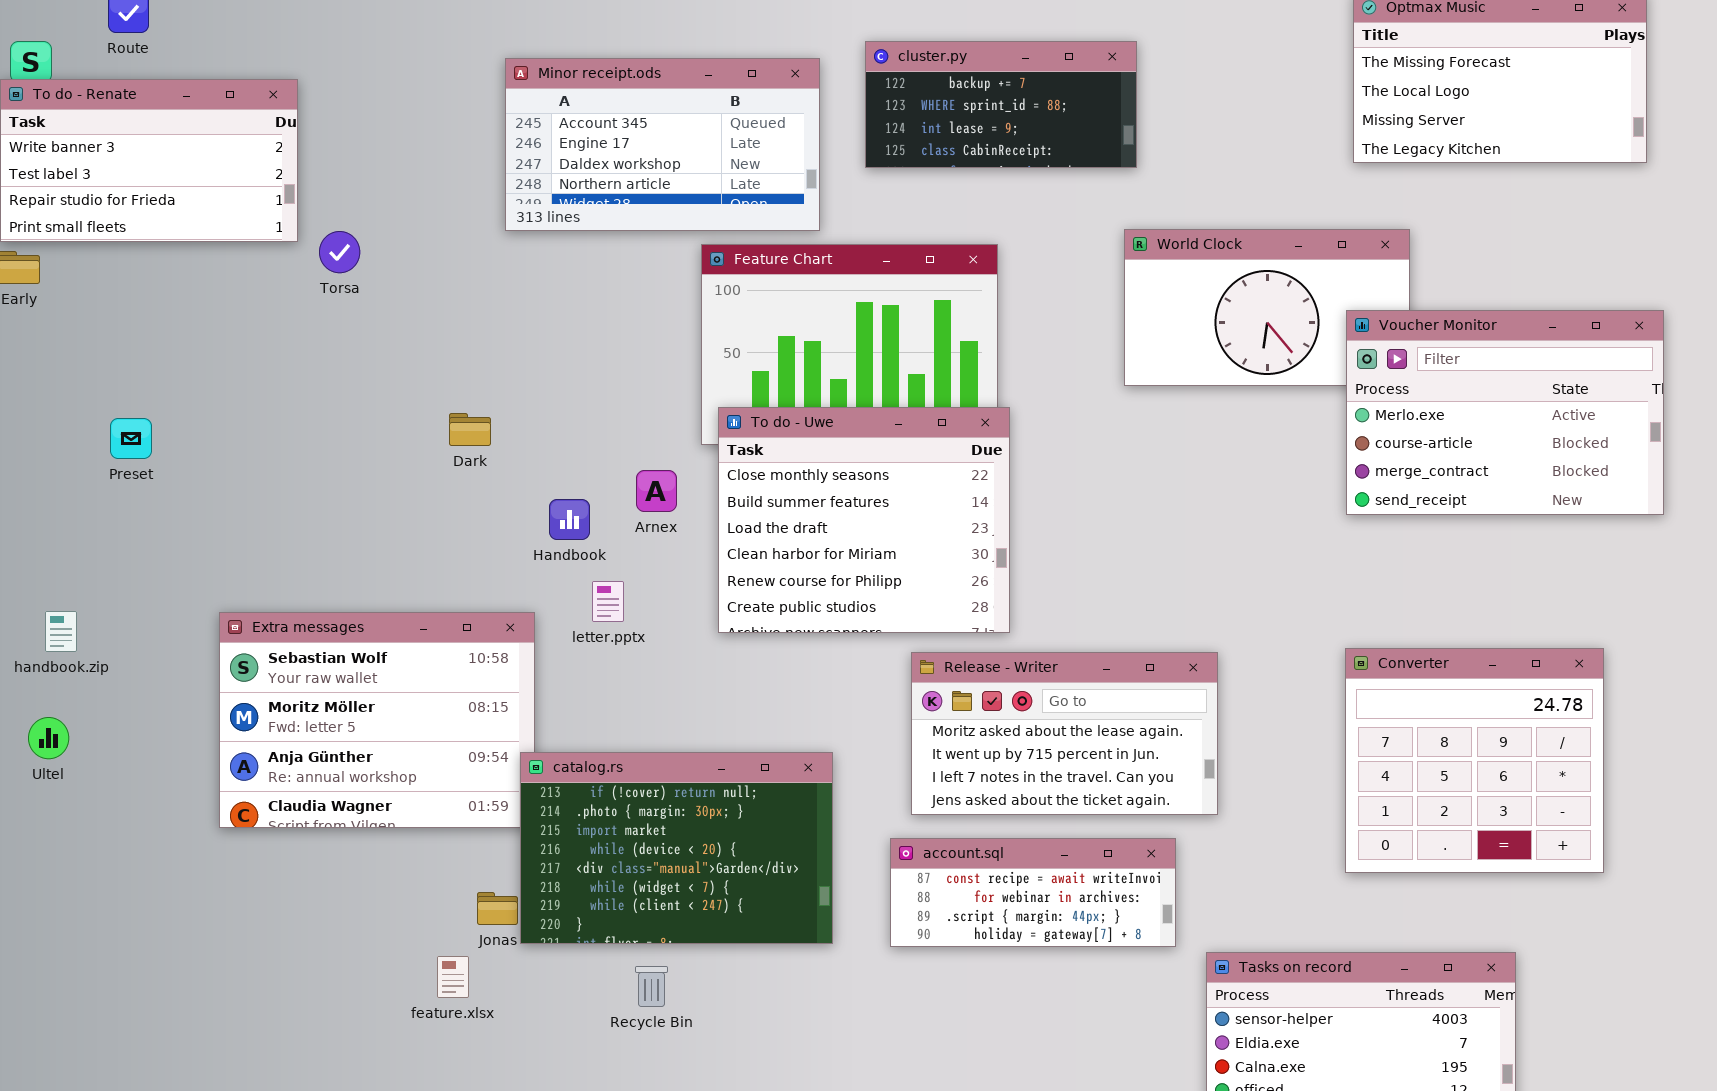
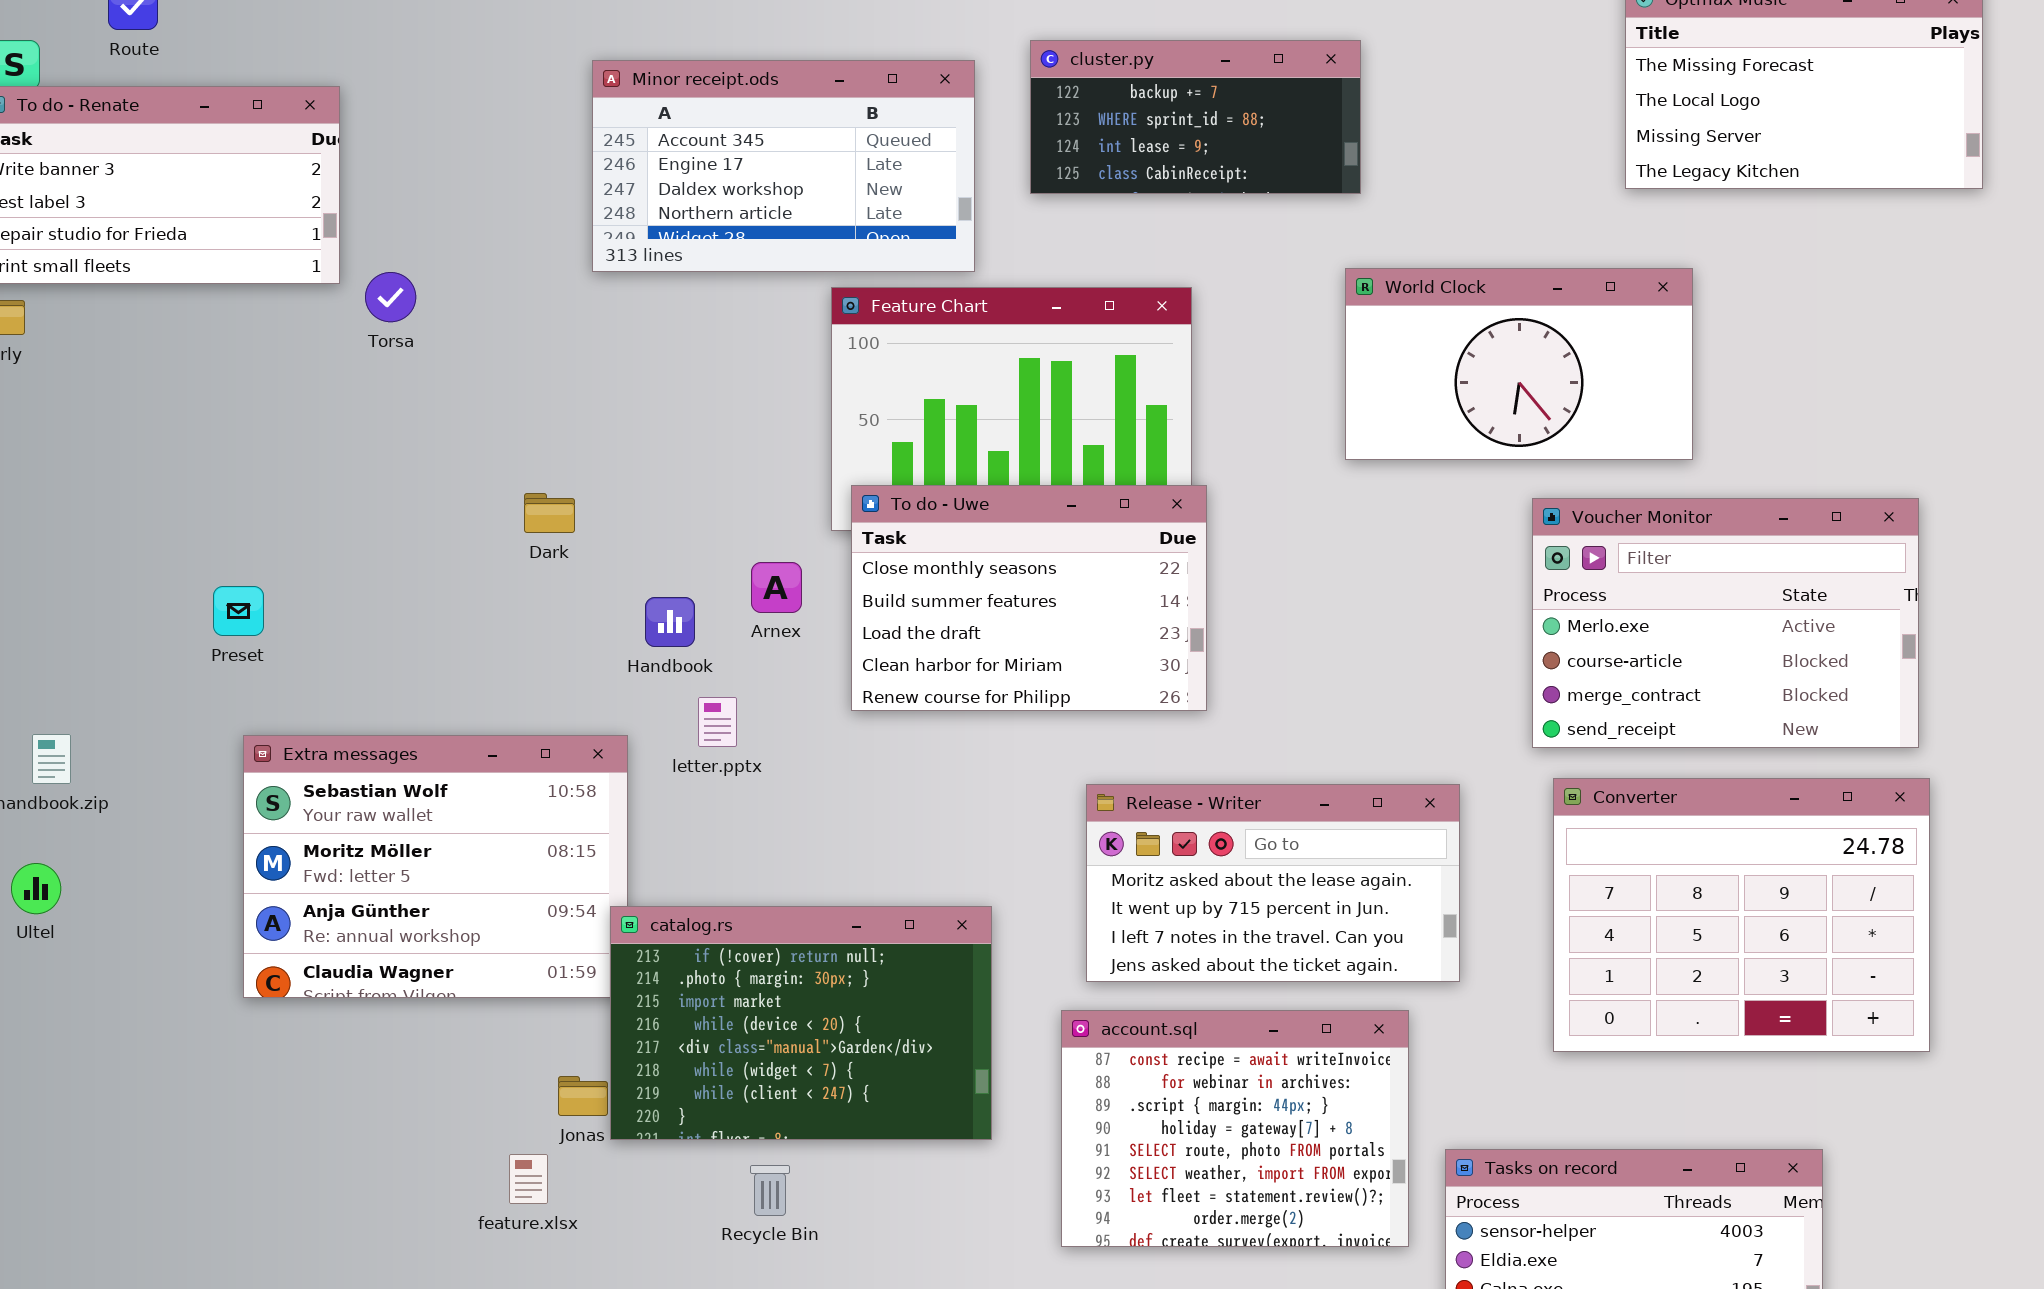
Voucher Monitor: [1346,310,1664,515] -> [1532,498,1919,748], moved
To do - Uwe: [718,407,1010,633] -> [851,485,1207,711], resized
Preset: [110,418,152,459] -> [213,586,264,636], moved
Converter: [1345,648,1604,873] -> [1553,778,1930,1052], resized
account.sql: [890,838,1176,947] -> [1061,1010,1409,1247], resized

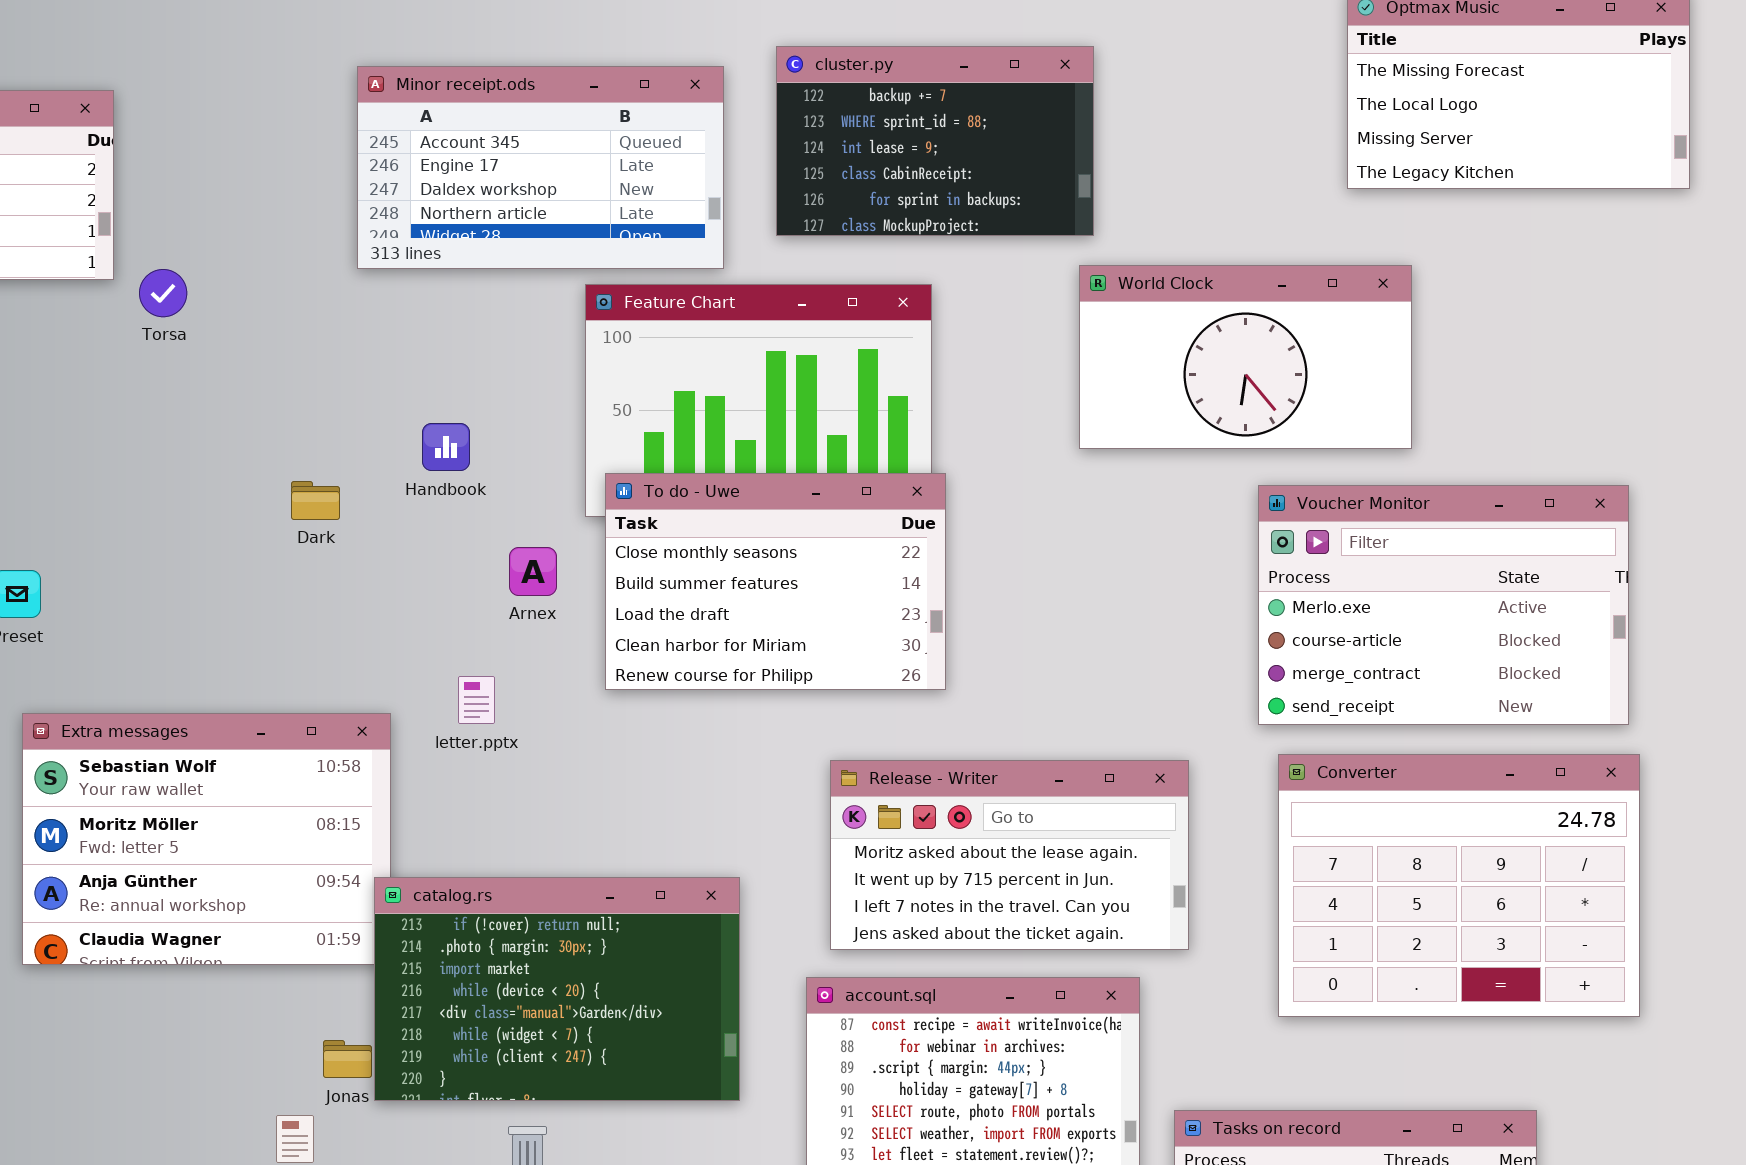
cluster.py: [1030,40,1361,194] -> [776,46,1094,236], resized
Handbook: [645,597,695,647] -> [422,423,470,471], moved

